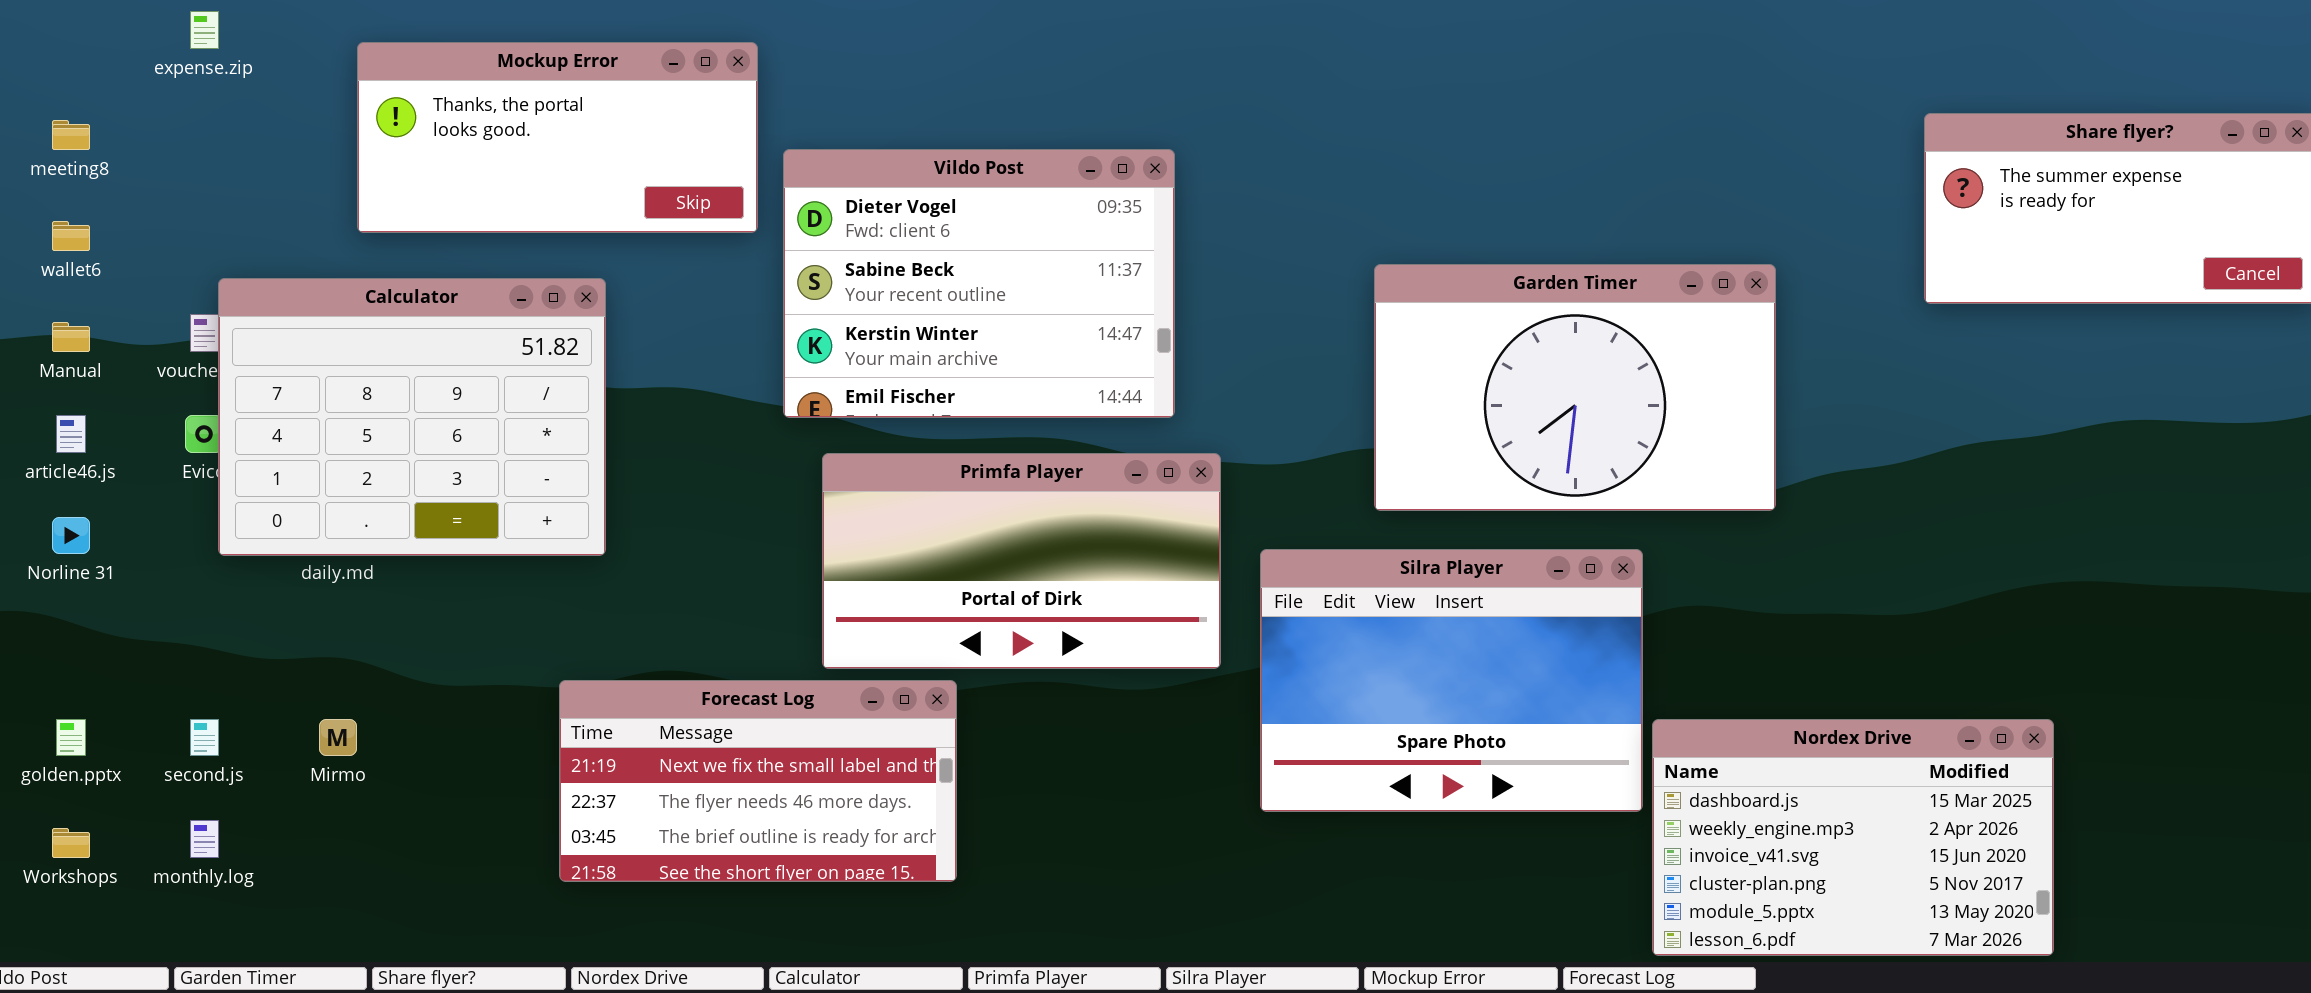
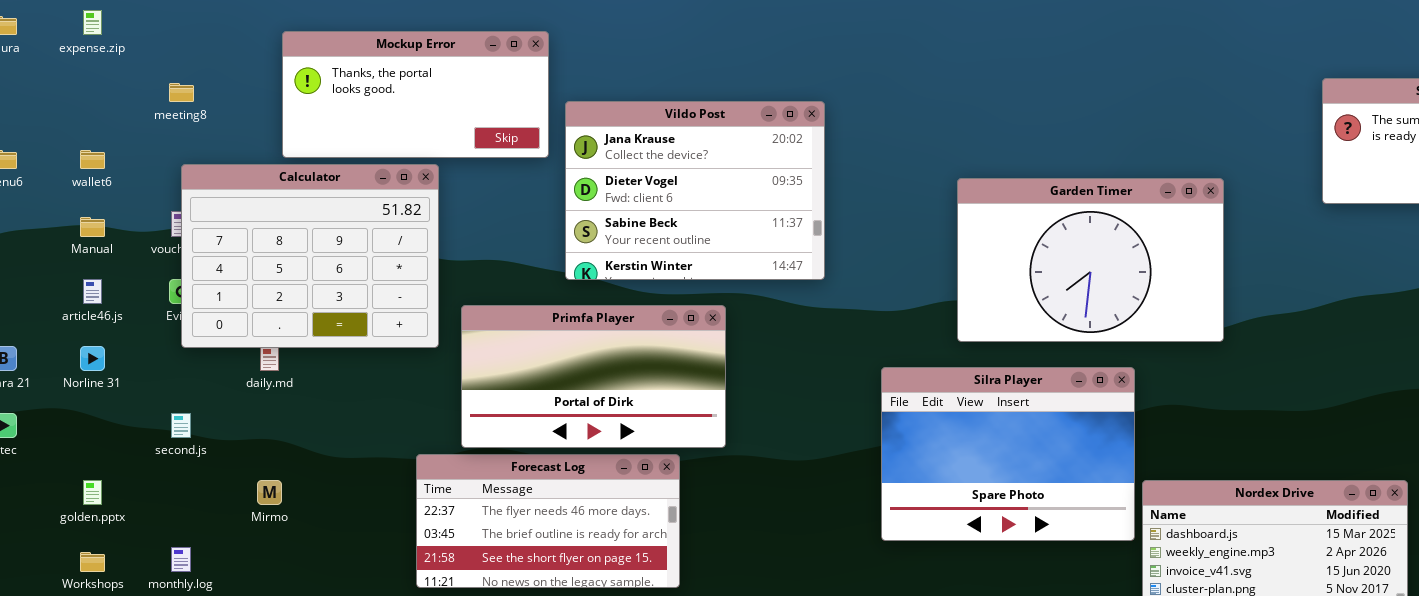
expense.zip: [190,11,219,49] -> [83,10,102,35], moved
meeting8: [52,120,90,150] -> [169,83,194,102], moved
Vildo Post: [783,149,1175,418] -> [565,101,825,280], scrolled up 1 row
Calculator: [218,278,606,556] -> [181,164,439,348], moved
Primfa Player: [822,453,1221,669] -> [461,305,726,448], moved
Forecast Log: [559,680,957,882] -> [416,454,680,588], scrolled down 1 row
second.js: [190,719,219,756] -> [171,413,191,438], moved

